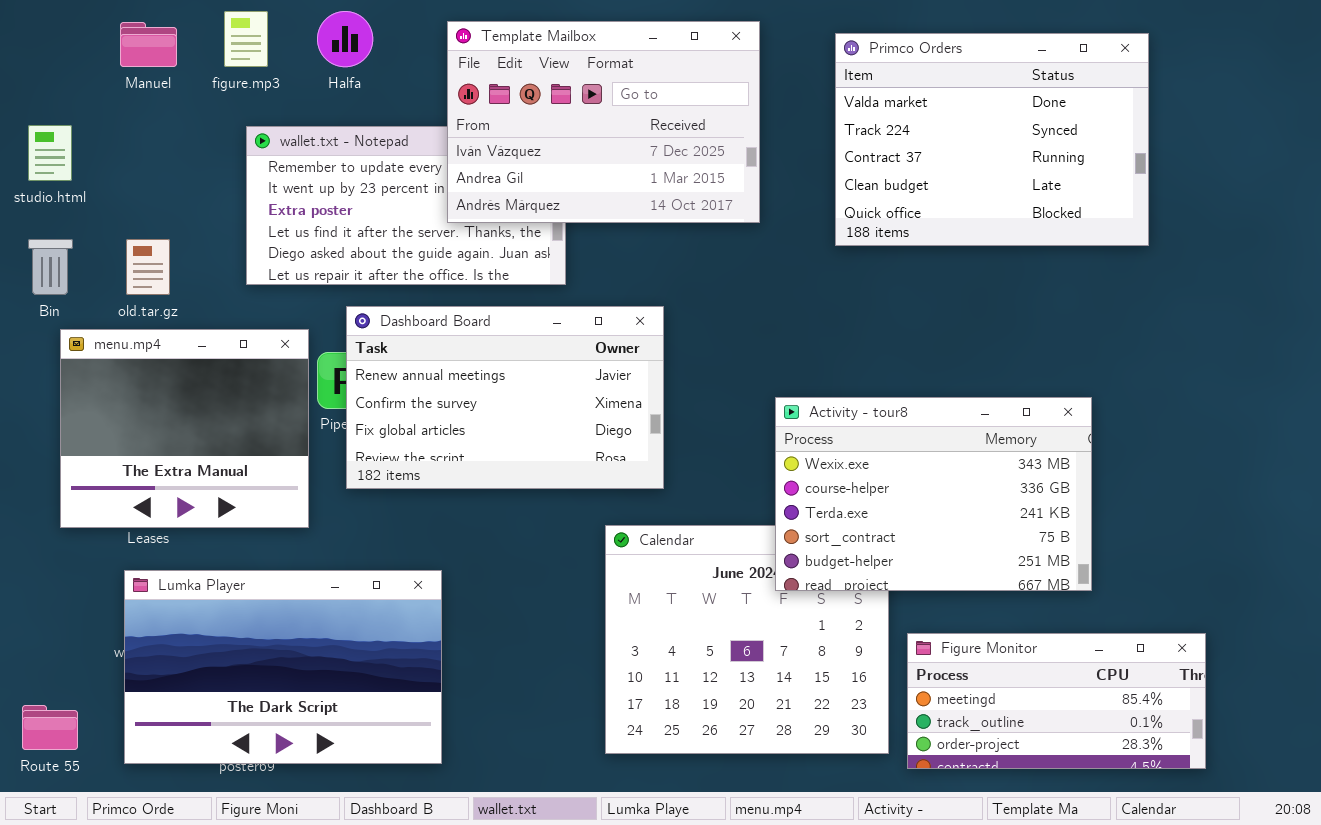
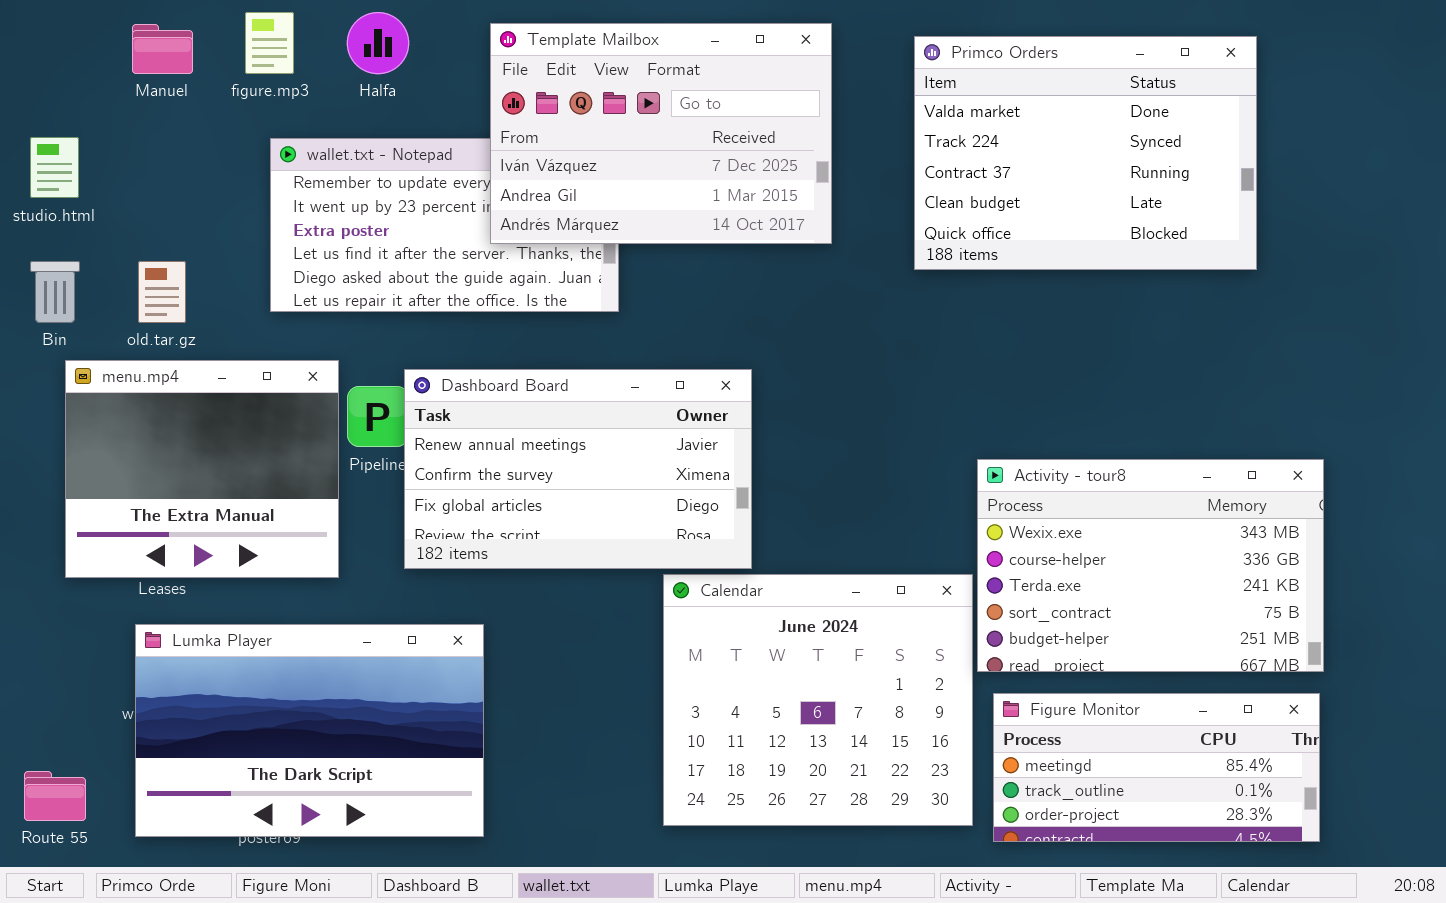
Dashboard Board: [346,306,664,489] -> [404,369,752,569], moved
Activity - tour8: [775,397,1092,591] -> [977,459,1324,672], moved

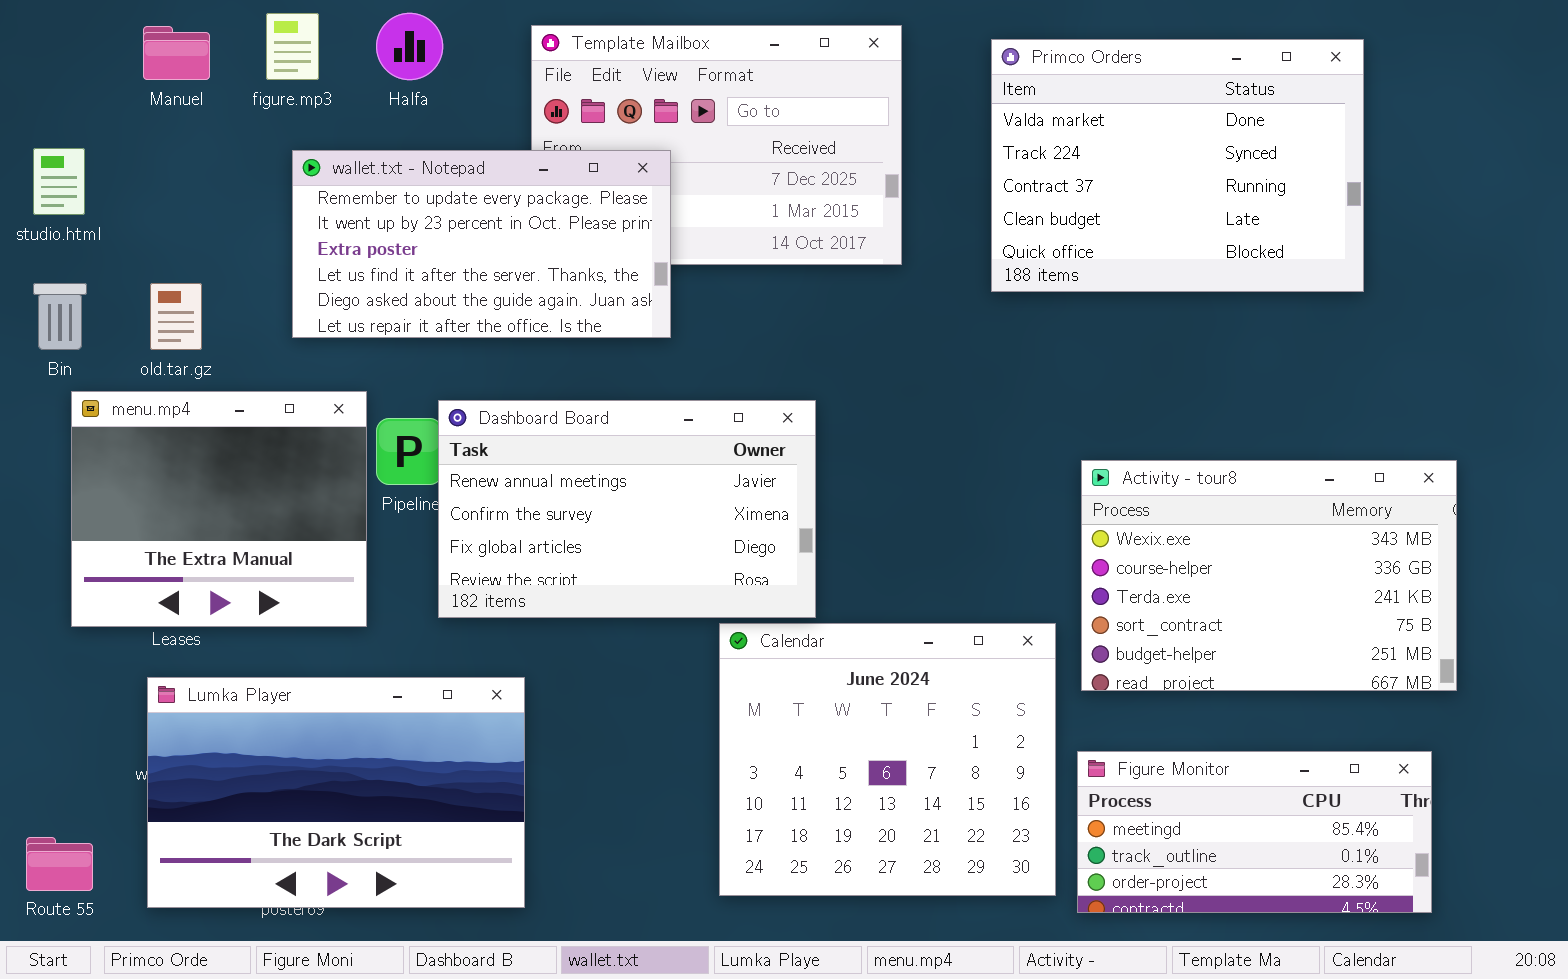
wallet.txt - Notepad: [270,138,619,312] -> [292,150,671,338], raised
Activity - tour8: [977,459,1324,672] -> [1081,460,1457,691], moved

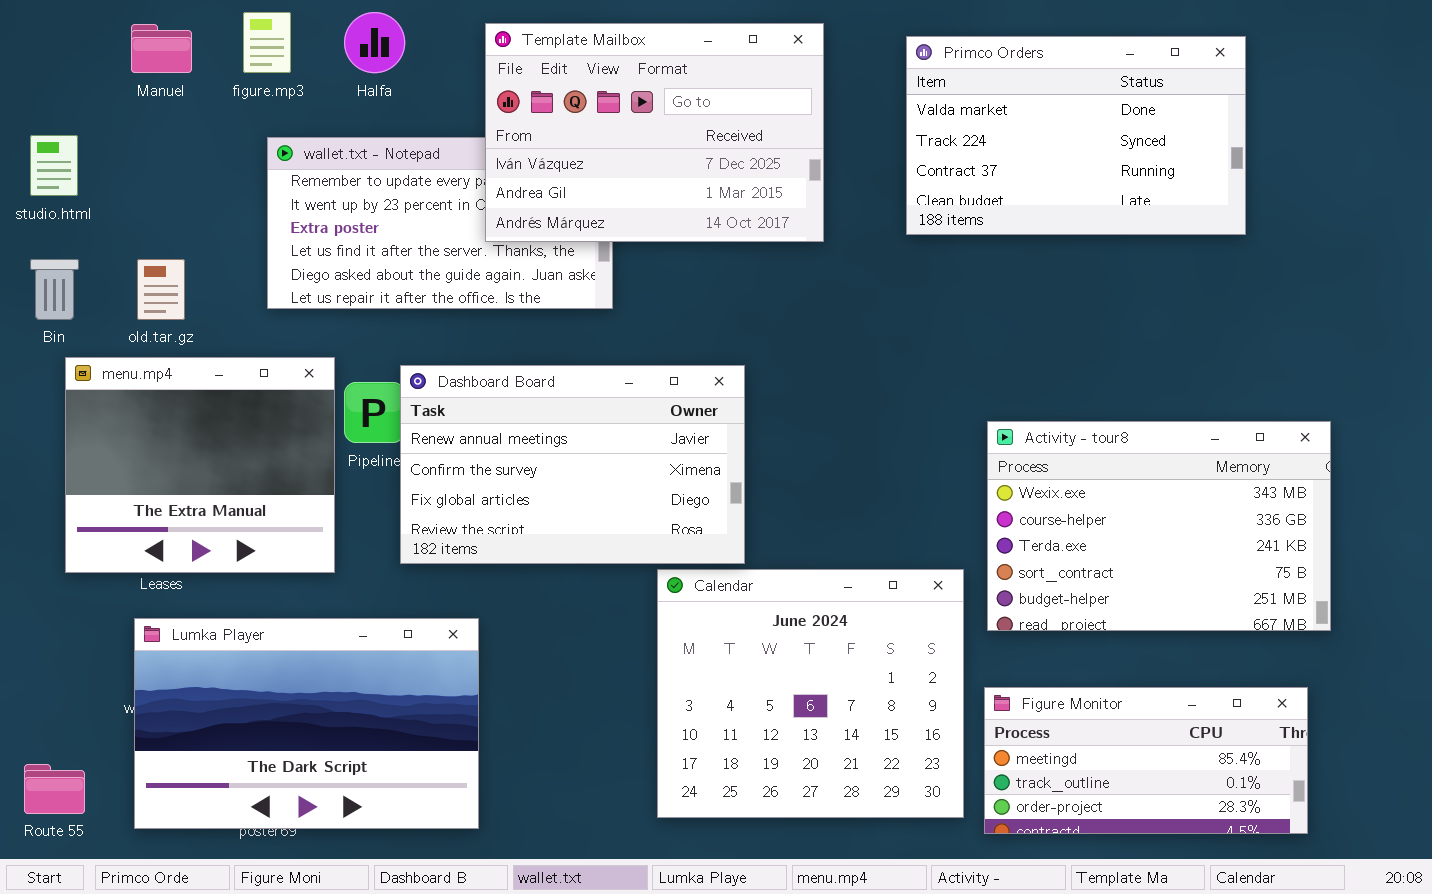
Template Mailbox: [531,25,902,265] -> [485,23,824,242], raised
Primco Orders: [991,39,1364,292] -> [906,36,1246,235], resized

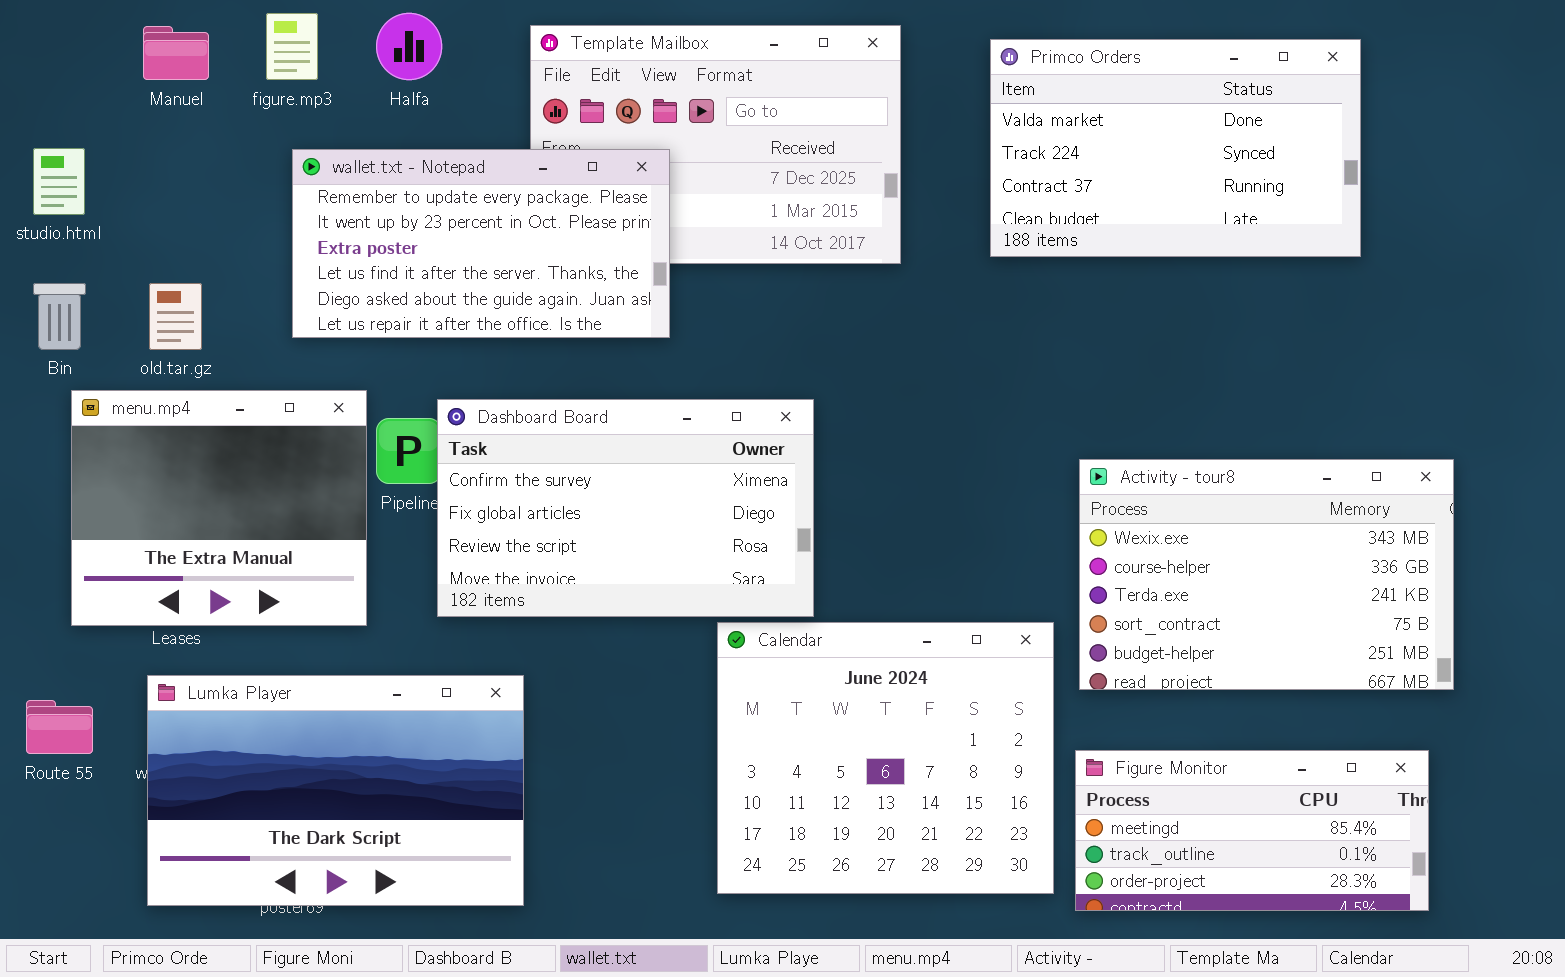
wallet.txt - Notepad: [267,137,613,309] -> [292,149,670,338], raised
Dashboard Board: [400,365,745,564] -> [437,399,814,617], scrolled down 1 row
Route 55: [24,764,85,814] -> [26,700,93,754], moved

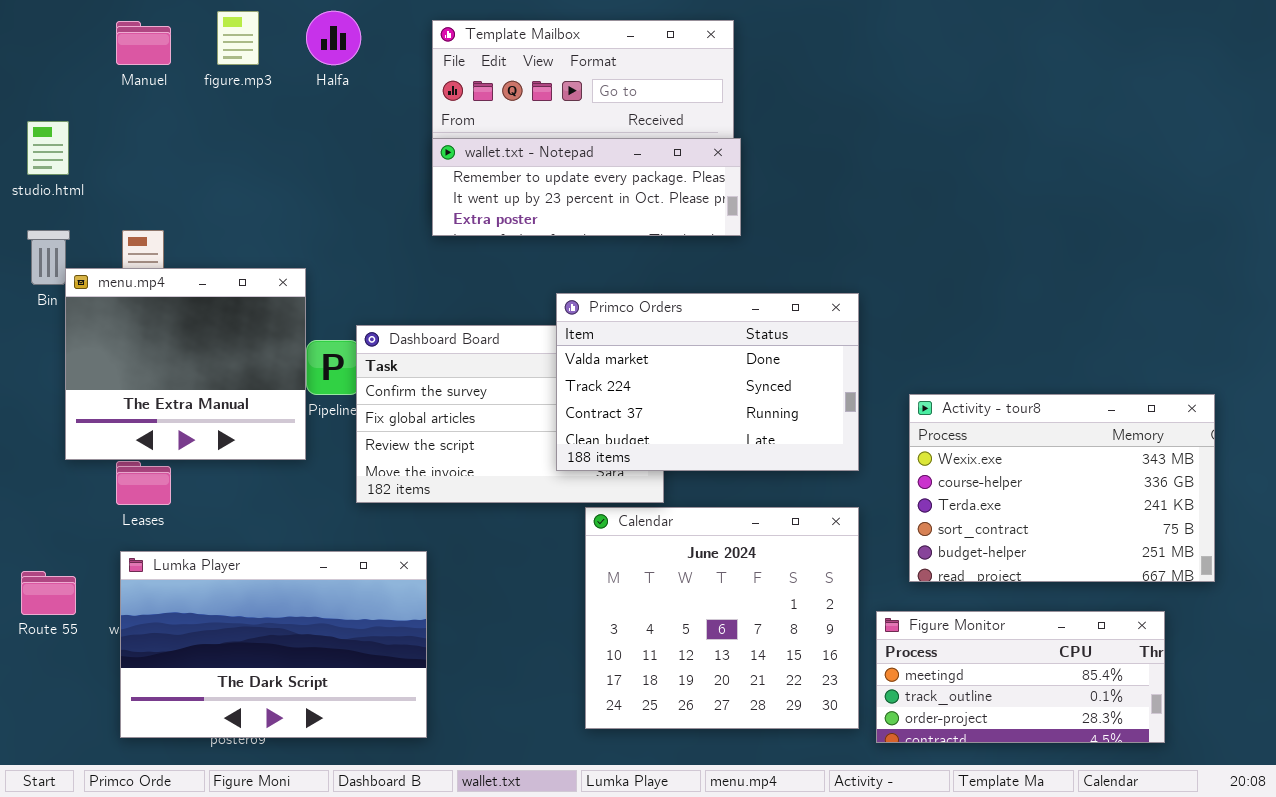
Primco Orders: [990,39,1361,257] -> [556,293,859,471], moved
wallet.txt - Notepad: [292,149,670,338] -> [432,138,741,236], moved, resized
menu.mp4: [71,390,367,626] -> [65,268,306,460], moved
Activity - tour8: [1079,459,1454,690] -> [909,394,1215,582], moved

